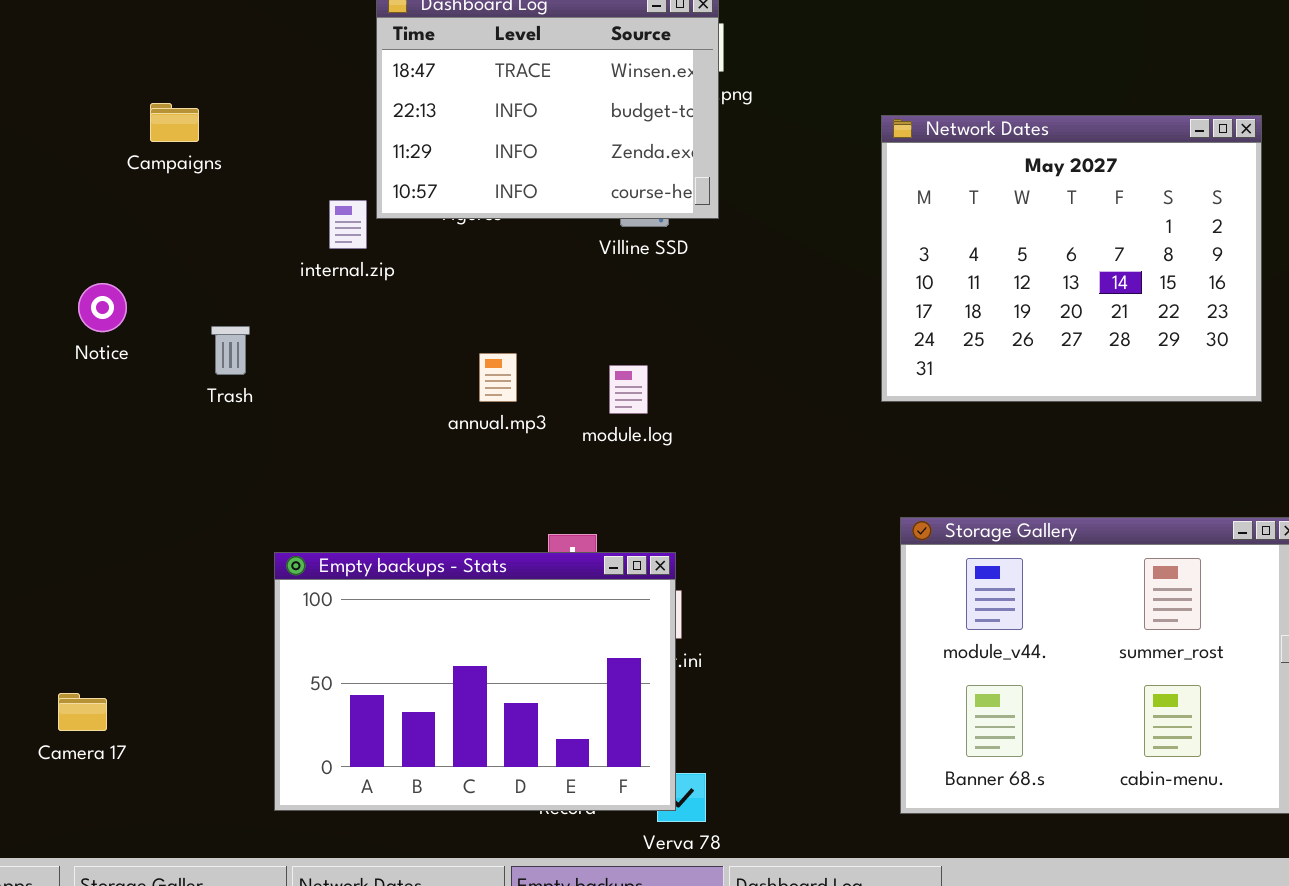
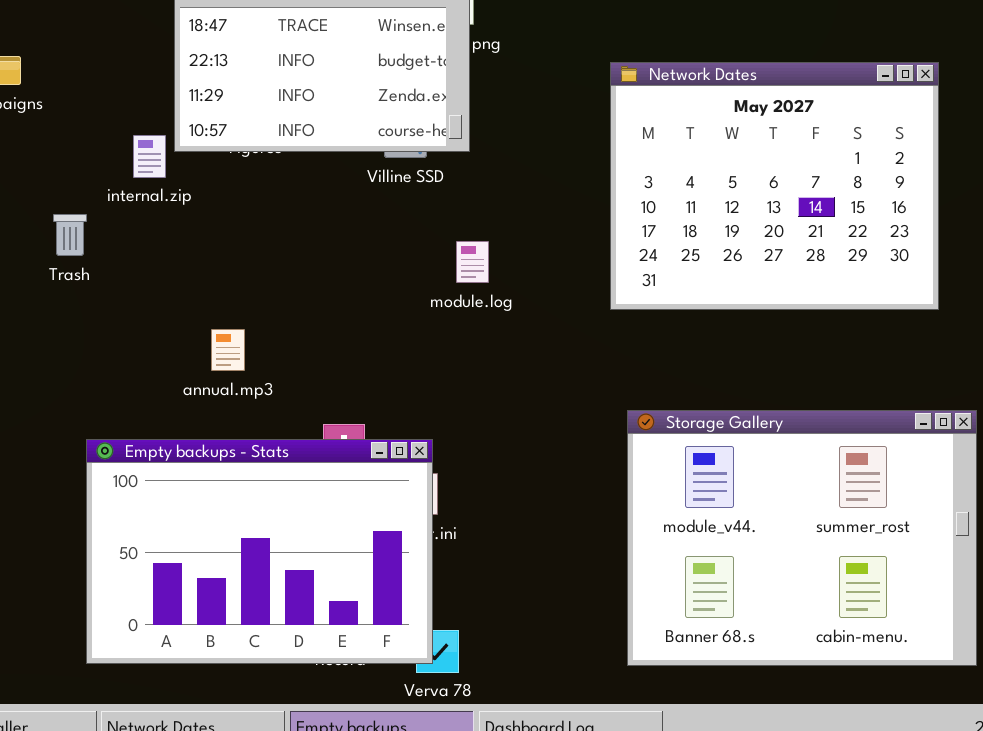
Trash: [211,326,250,375] -> [53,214,87,256], moved
annual.mp3: [479,353,517,402] -> [211,329,245,371], moved
module.log: [609,365,648,414] -> [456,241,489,283], moved

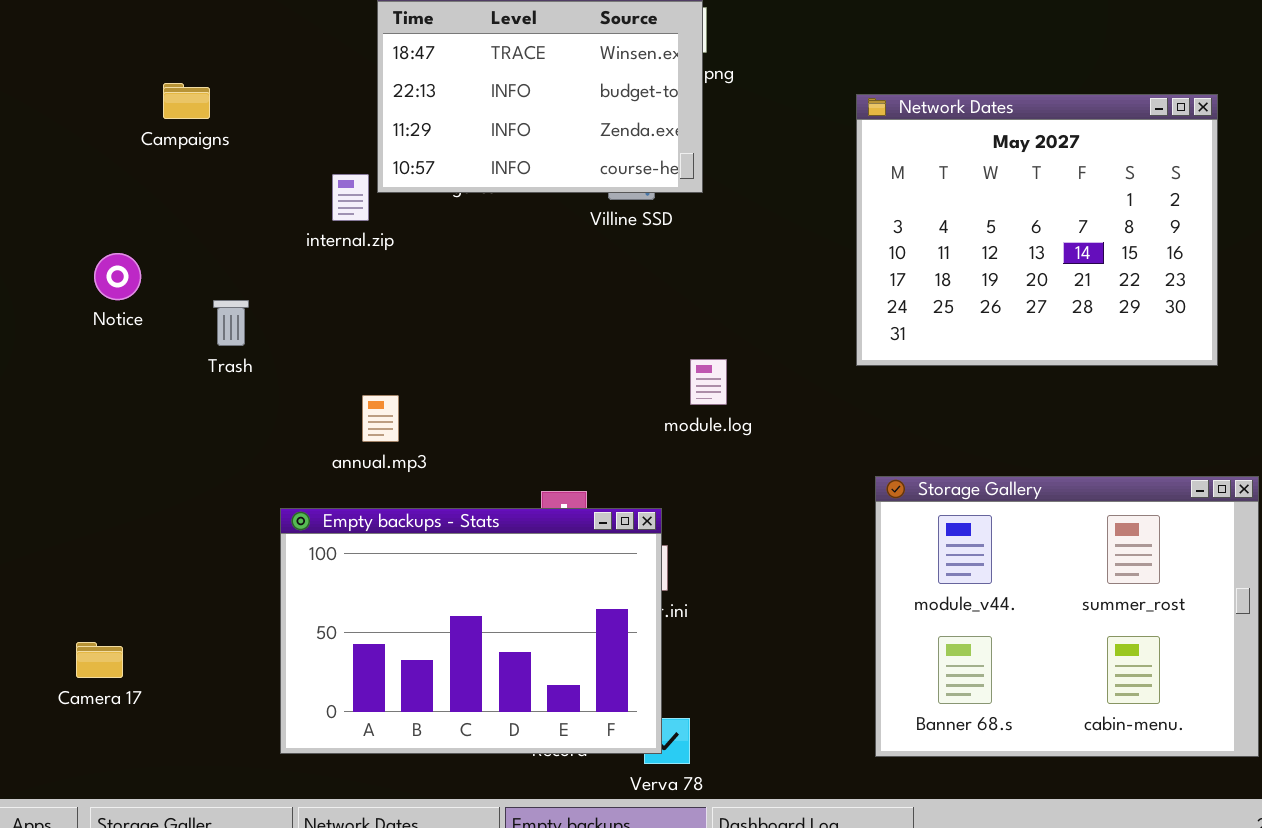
Trash: [53,214,87,256] -> [213,300,249,346], moved
module.log: [456,241,489,283] -> [690,359,727,405], moved
annual.mp3: [211,329,245,371] -> [362,395,399,442], moved

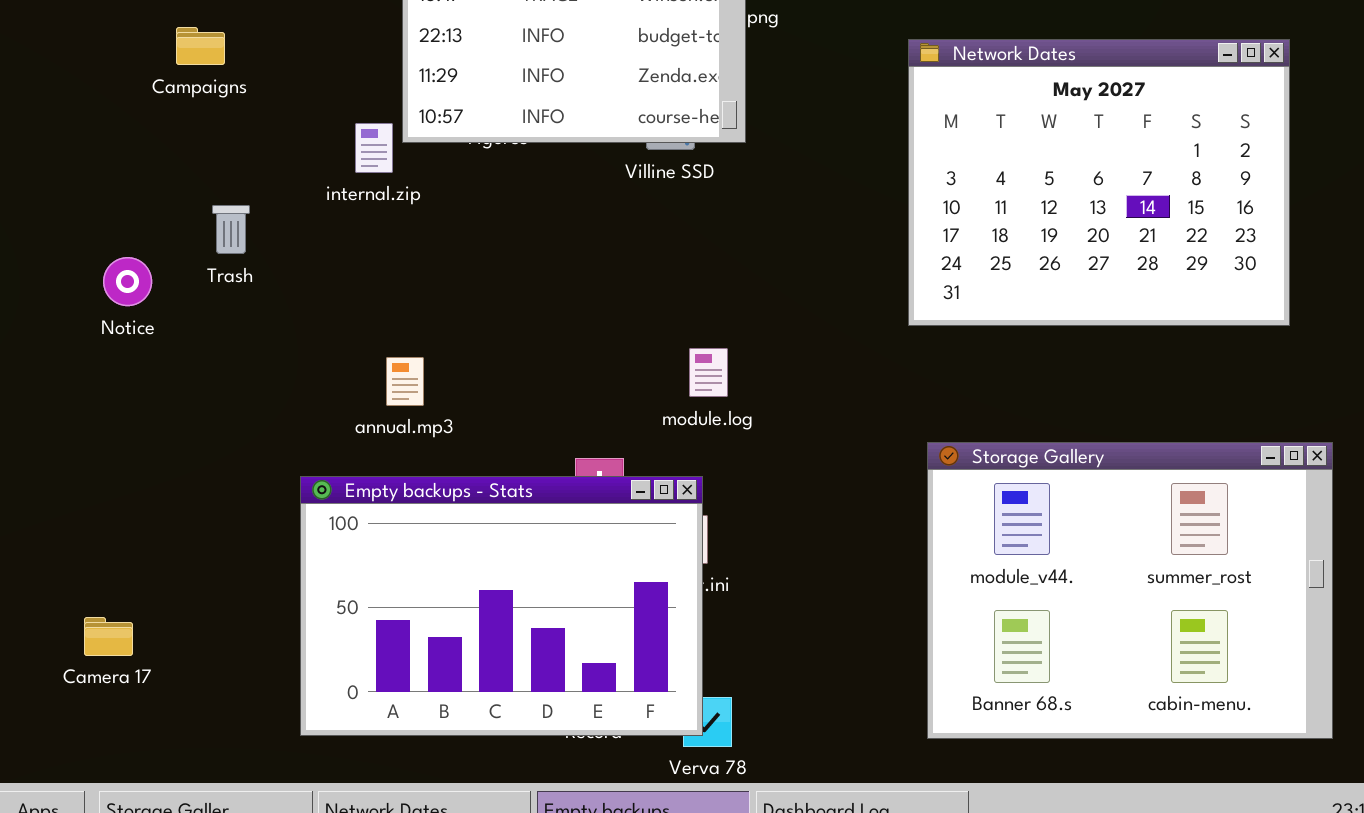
Notice: [94,253,141,300] -> [103,257,152,306], moved
Trash: [213,300,249,346] -> [212,205,250,254], moved
module.log: [690,359,727,405] -> [689,348,728,397], moved

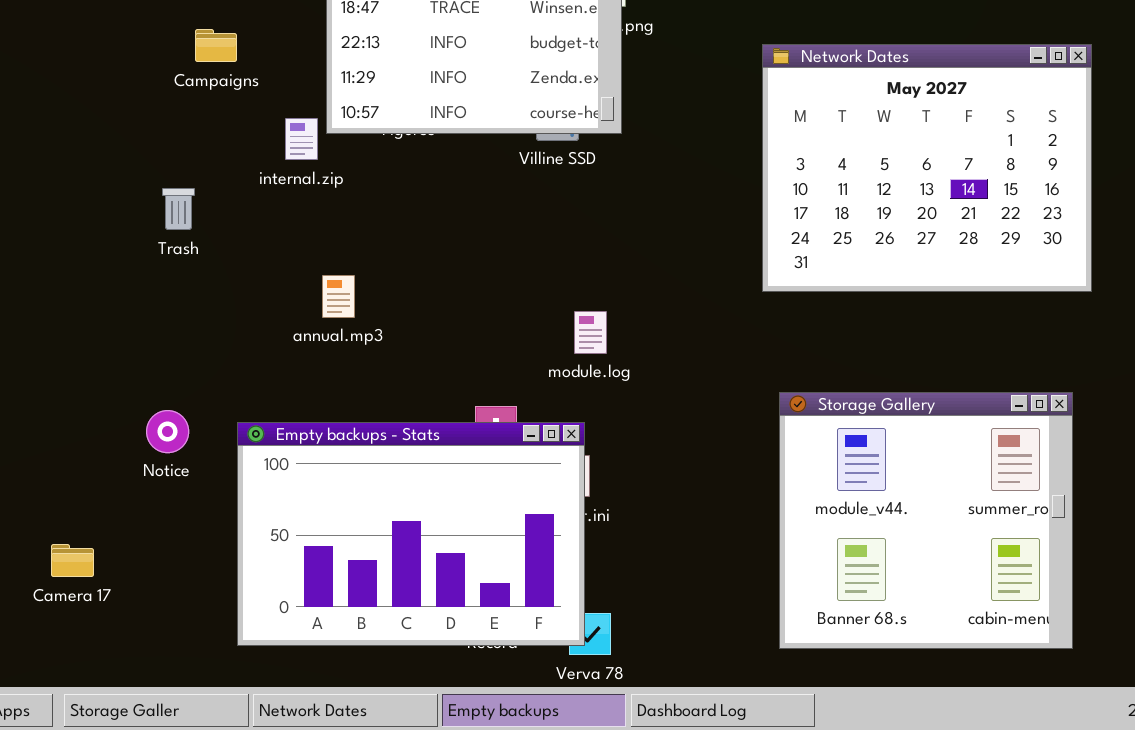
Campaigns: [176,27,225,65] -> [195,29,237,62], moved
Notice: [103,257,152,306] -> [146,410,189,453], moved
annual.mp3: [386,357,424,406] -> [322,275,355,318], moved
Storage Gallery: [927,442,1333,739] -> [779,392,1073,649], resized

